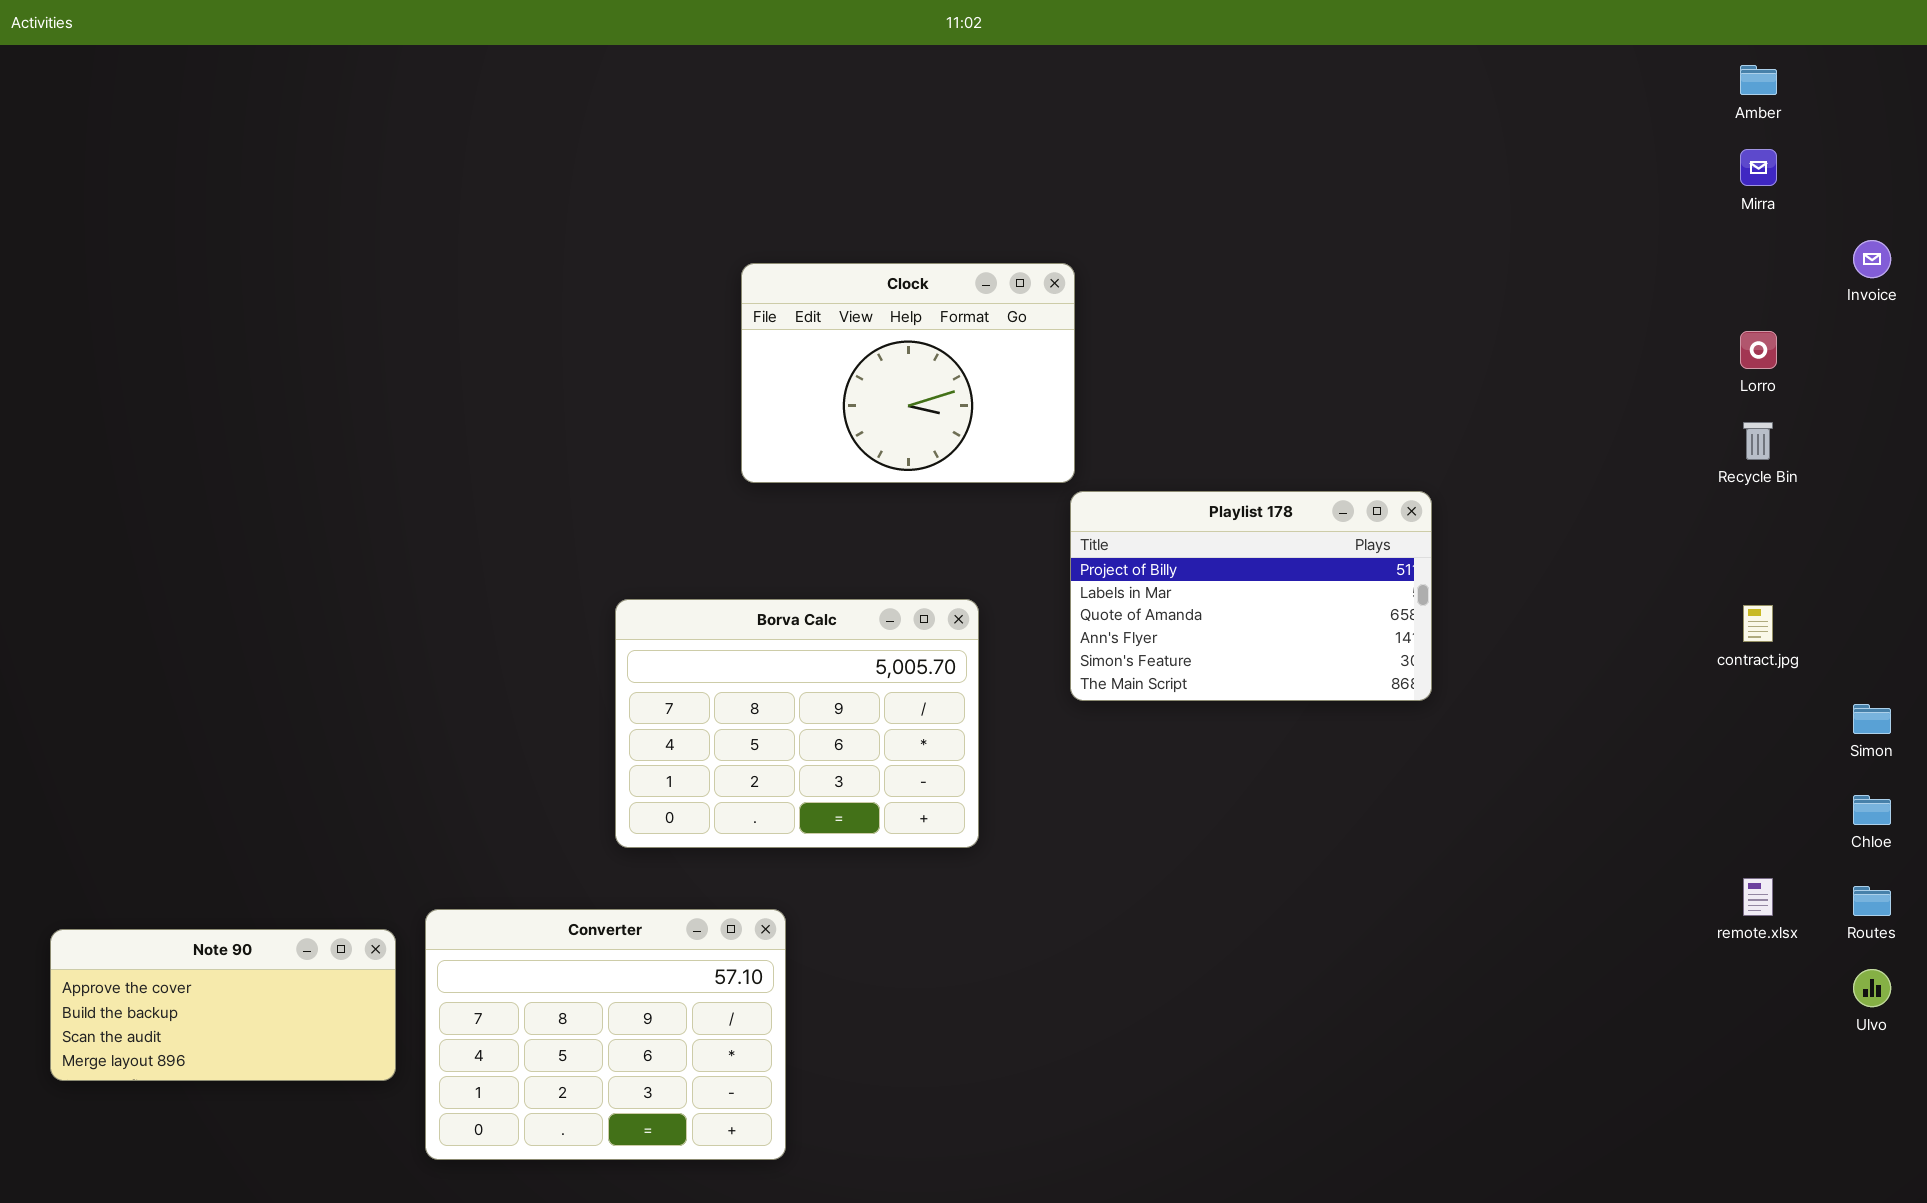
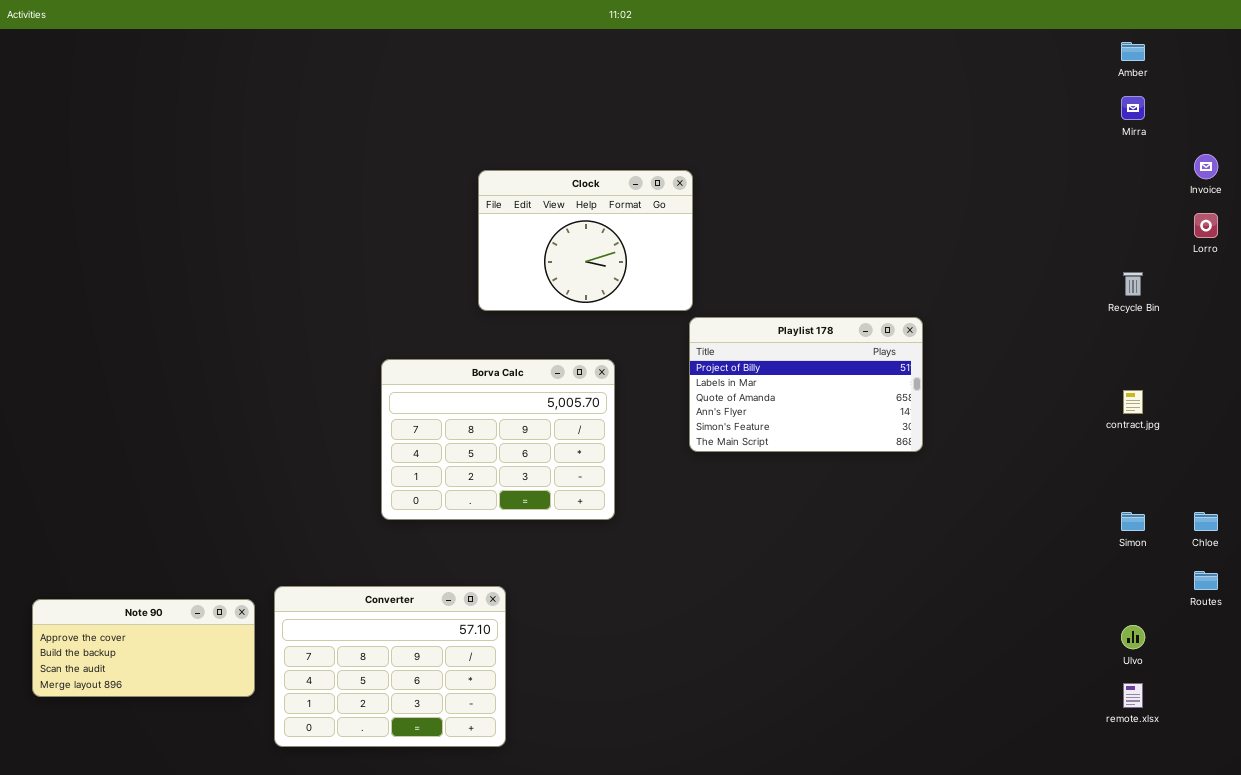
Lorro: [1740,331,1777,369] -> [1194,213,1218,238], moved
Borva Calc: [615,599,979,848] -> [381,359,615,520], moved
Simon: [1853,704,1891,734] -> [1121,512,1145,531], moved
remote.xlsx: [1743,878,1773,916] -> [1123,683,1143,708], moved
Ulvo: [1853,969,1891,1007] -> [1121,625,1145,649], moved

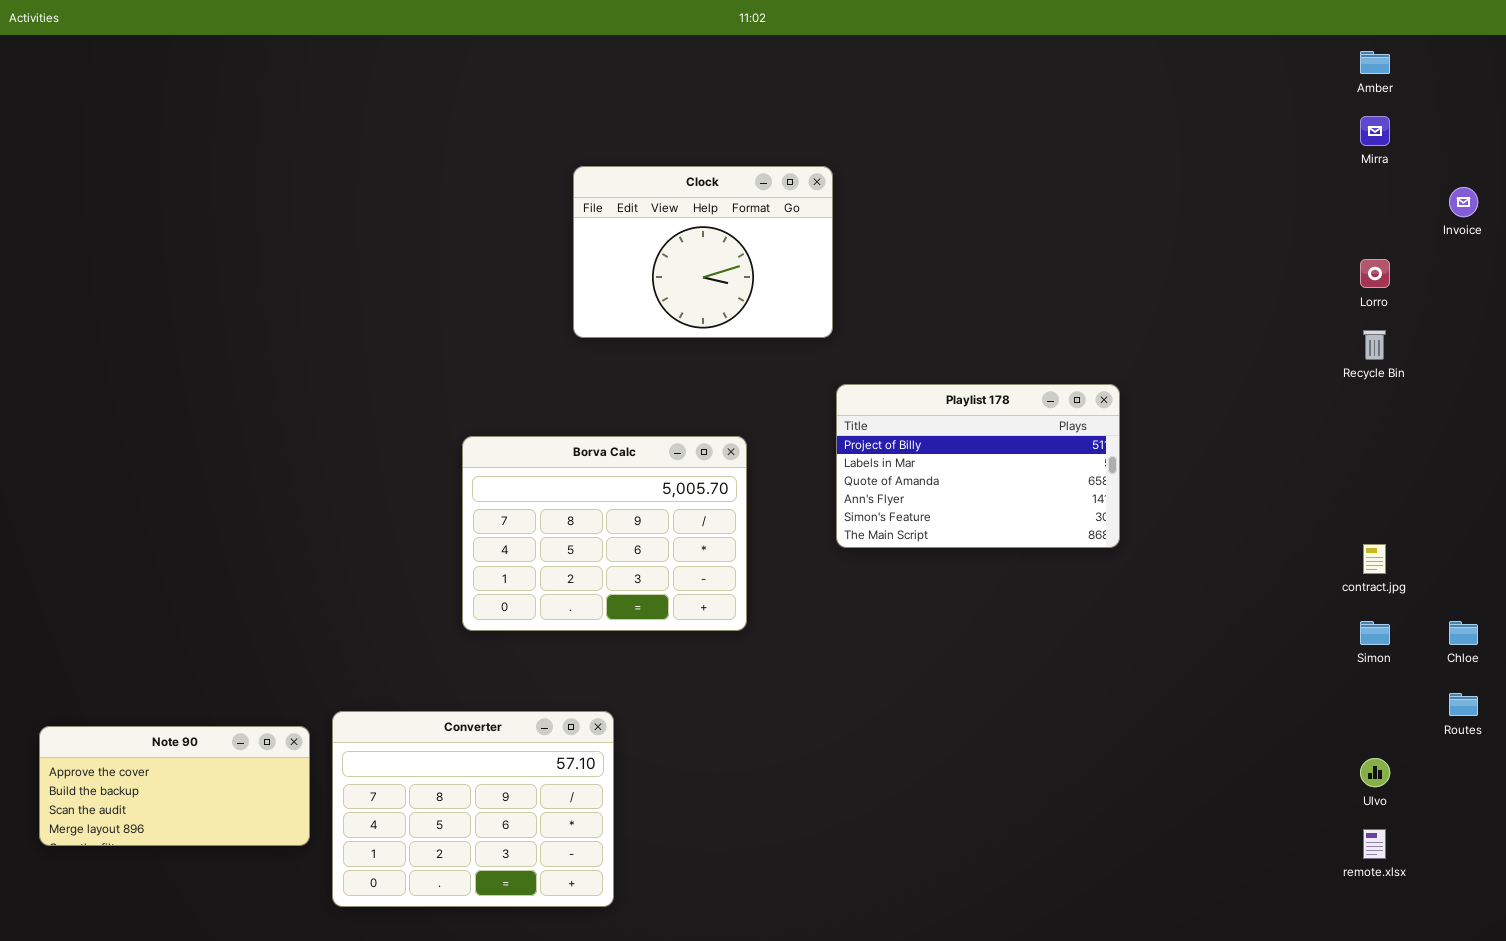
Clock: [478,170,693,311] -> [573,166,833,338], moved
Lorro: [1194,213,1218,238] -> [1360,259,1390,288], moved
contract.jpg: [1123,390,1143,414] -> [1363,544,1386,574], moved

